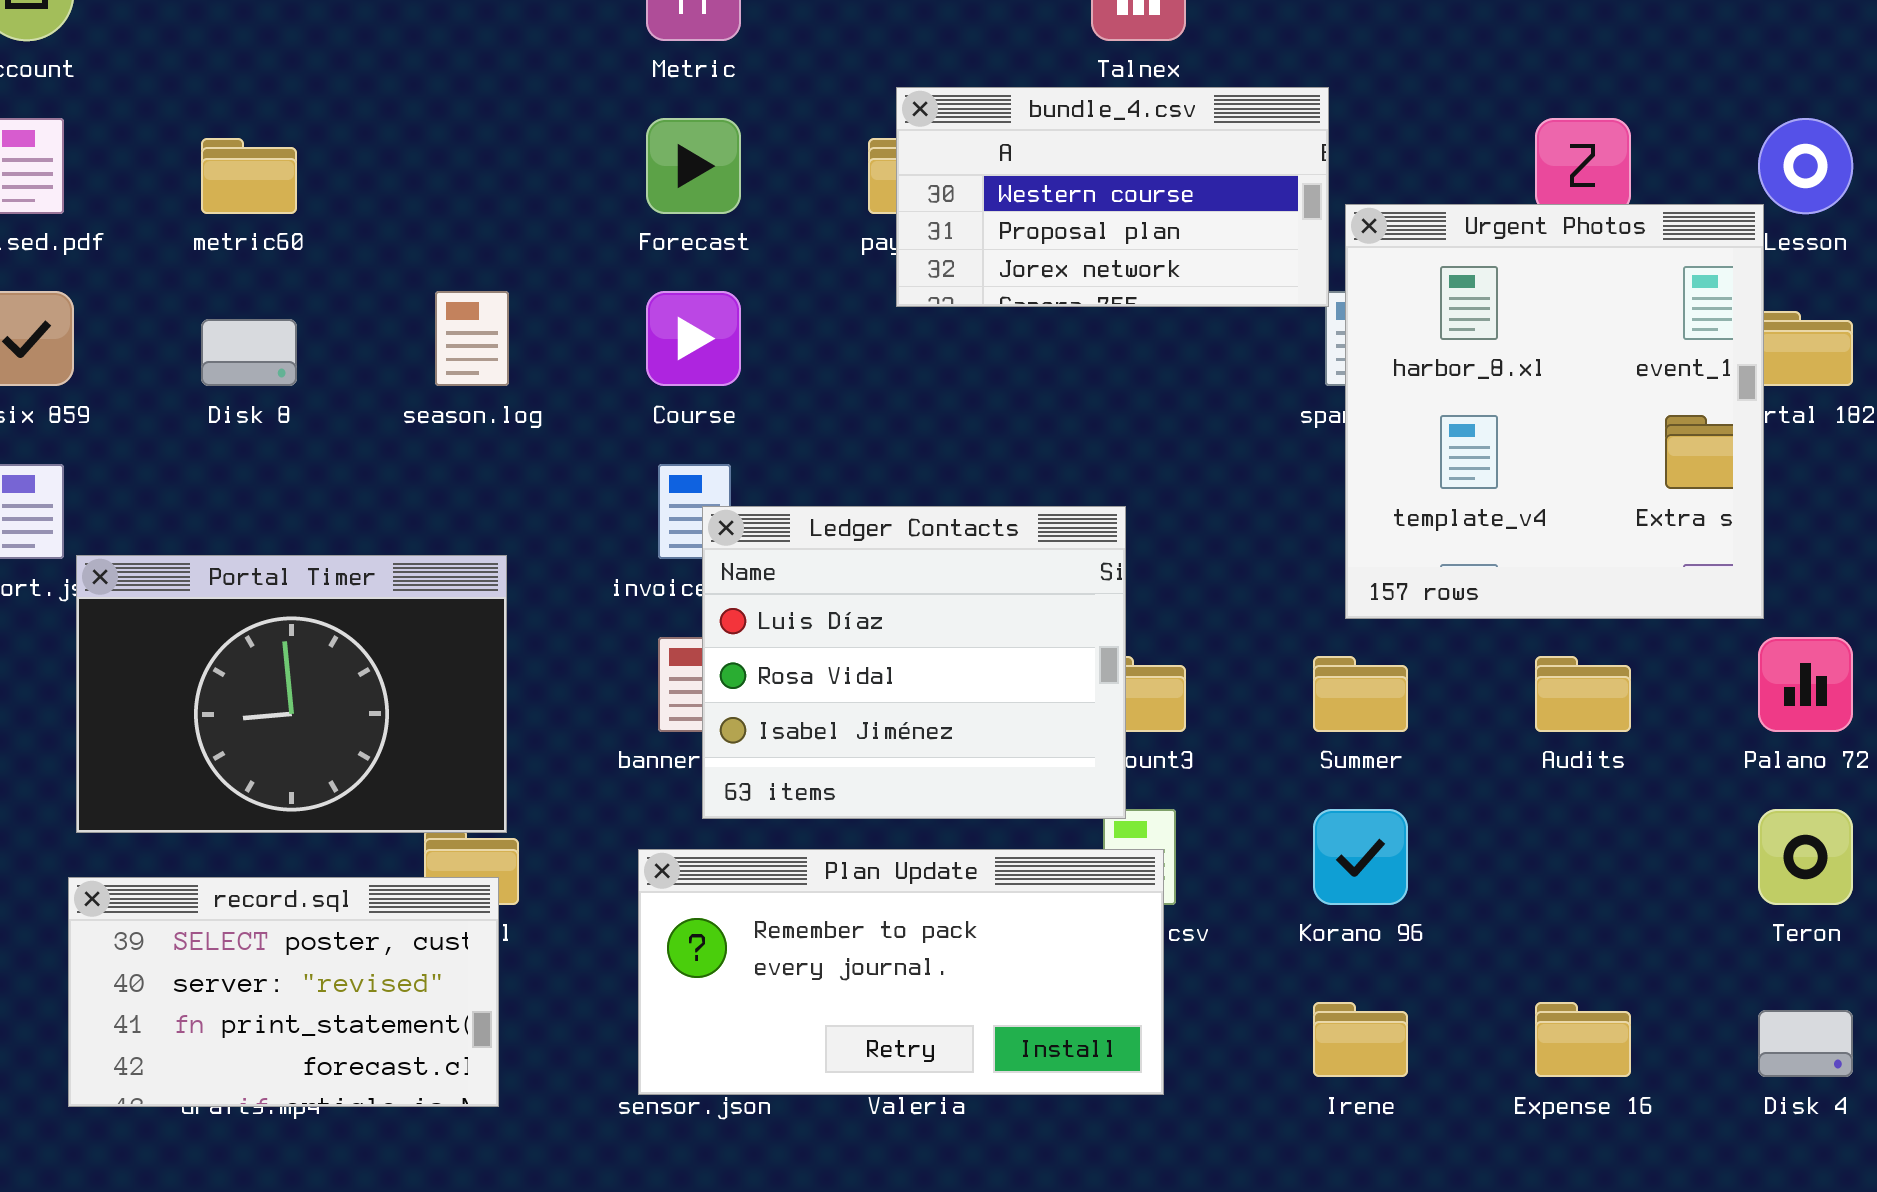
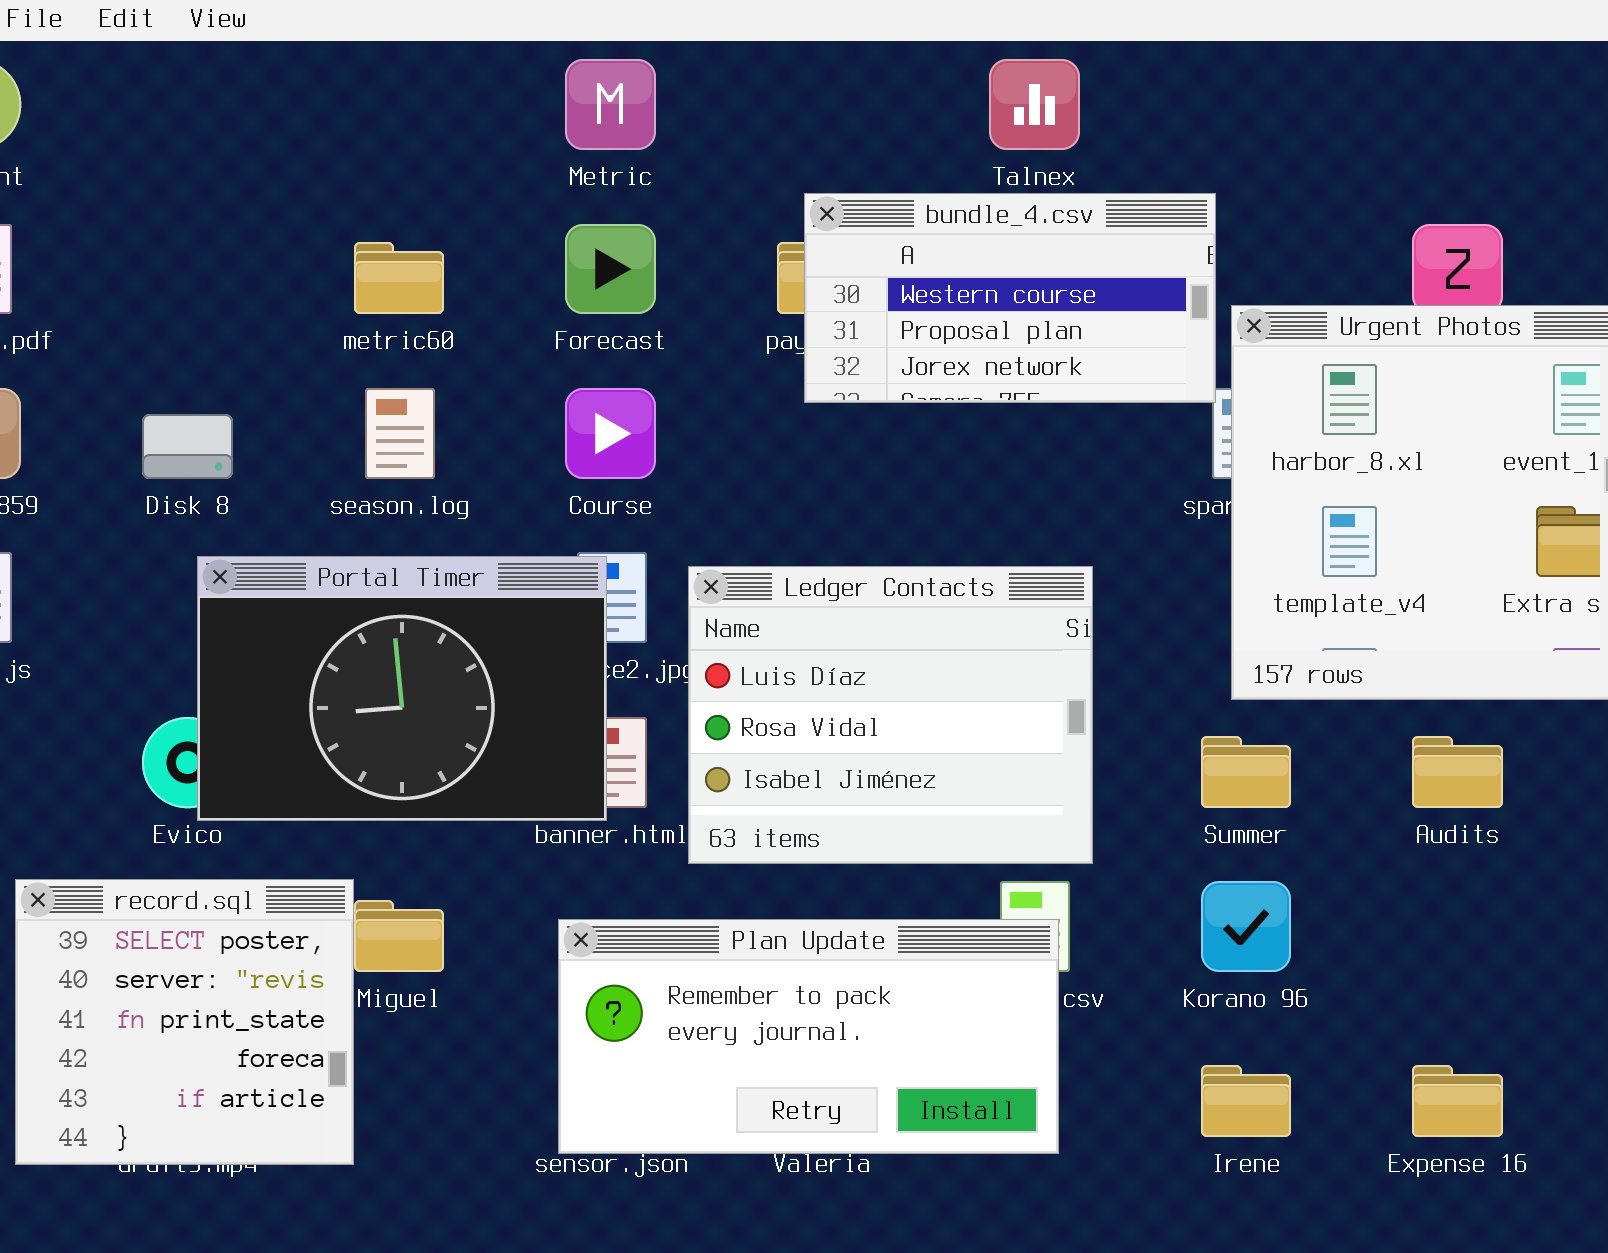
metric60: [201,138,297,214] -> [354,242,444,314], moved
Ledger Contacts: [702,506,1126,819] -> [688,566,1093,864], moved
Portal Timer: [76,555,507,833] -> [197,556,607,821], moved
record.sql: [68,877,499,1107] -> [15,879,354,1165], resized

